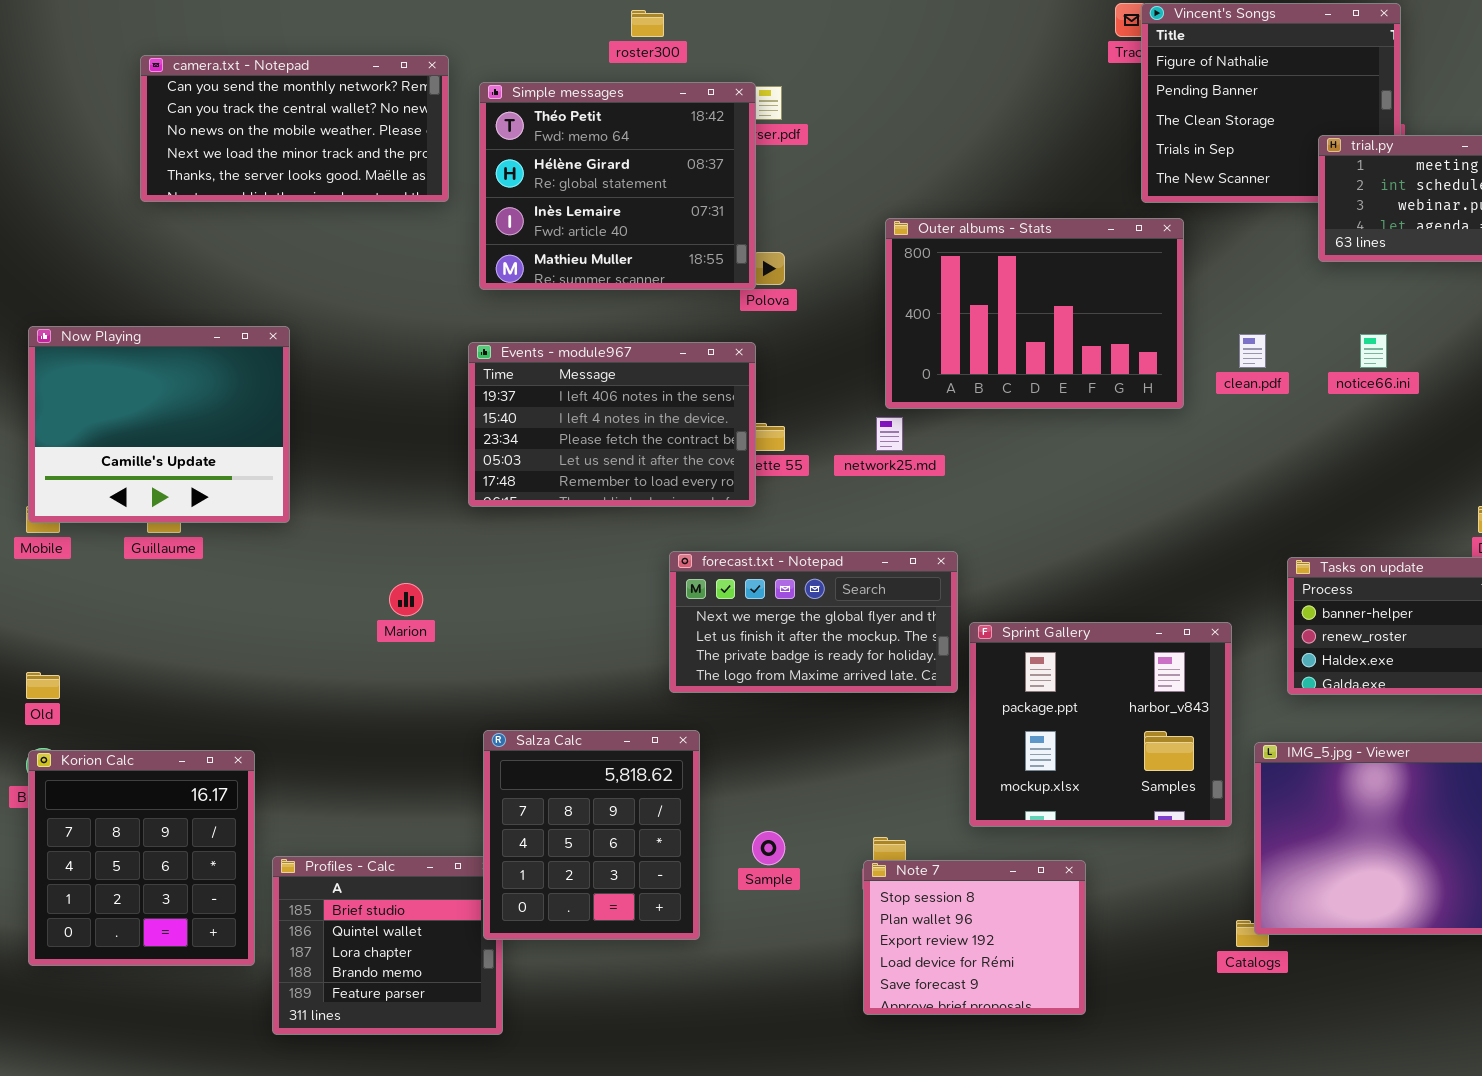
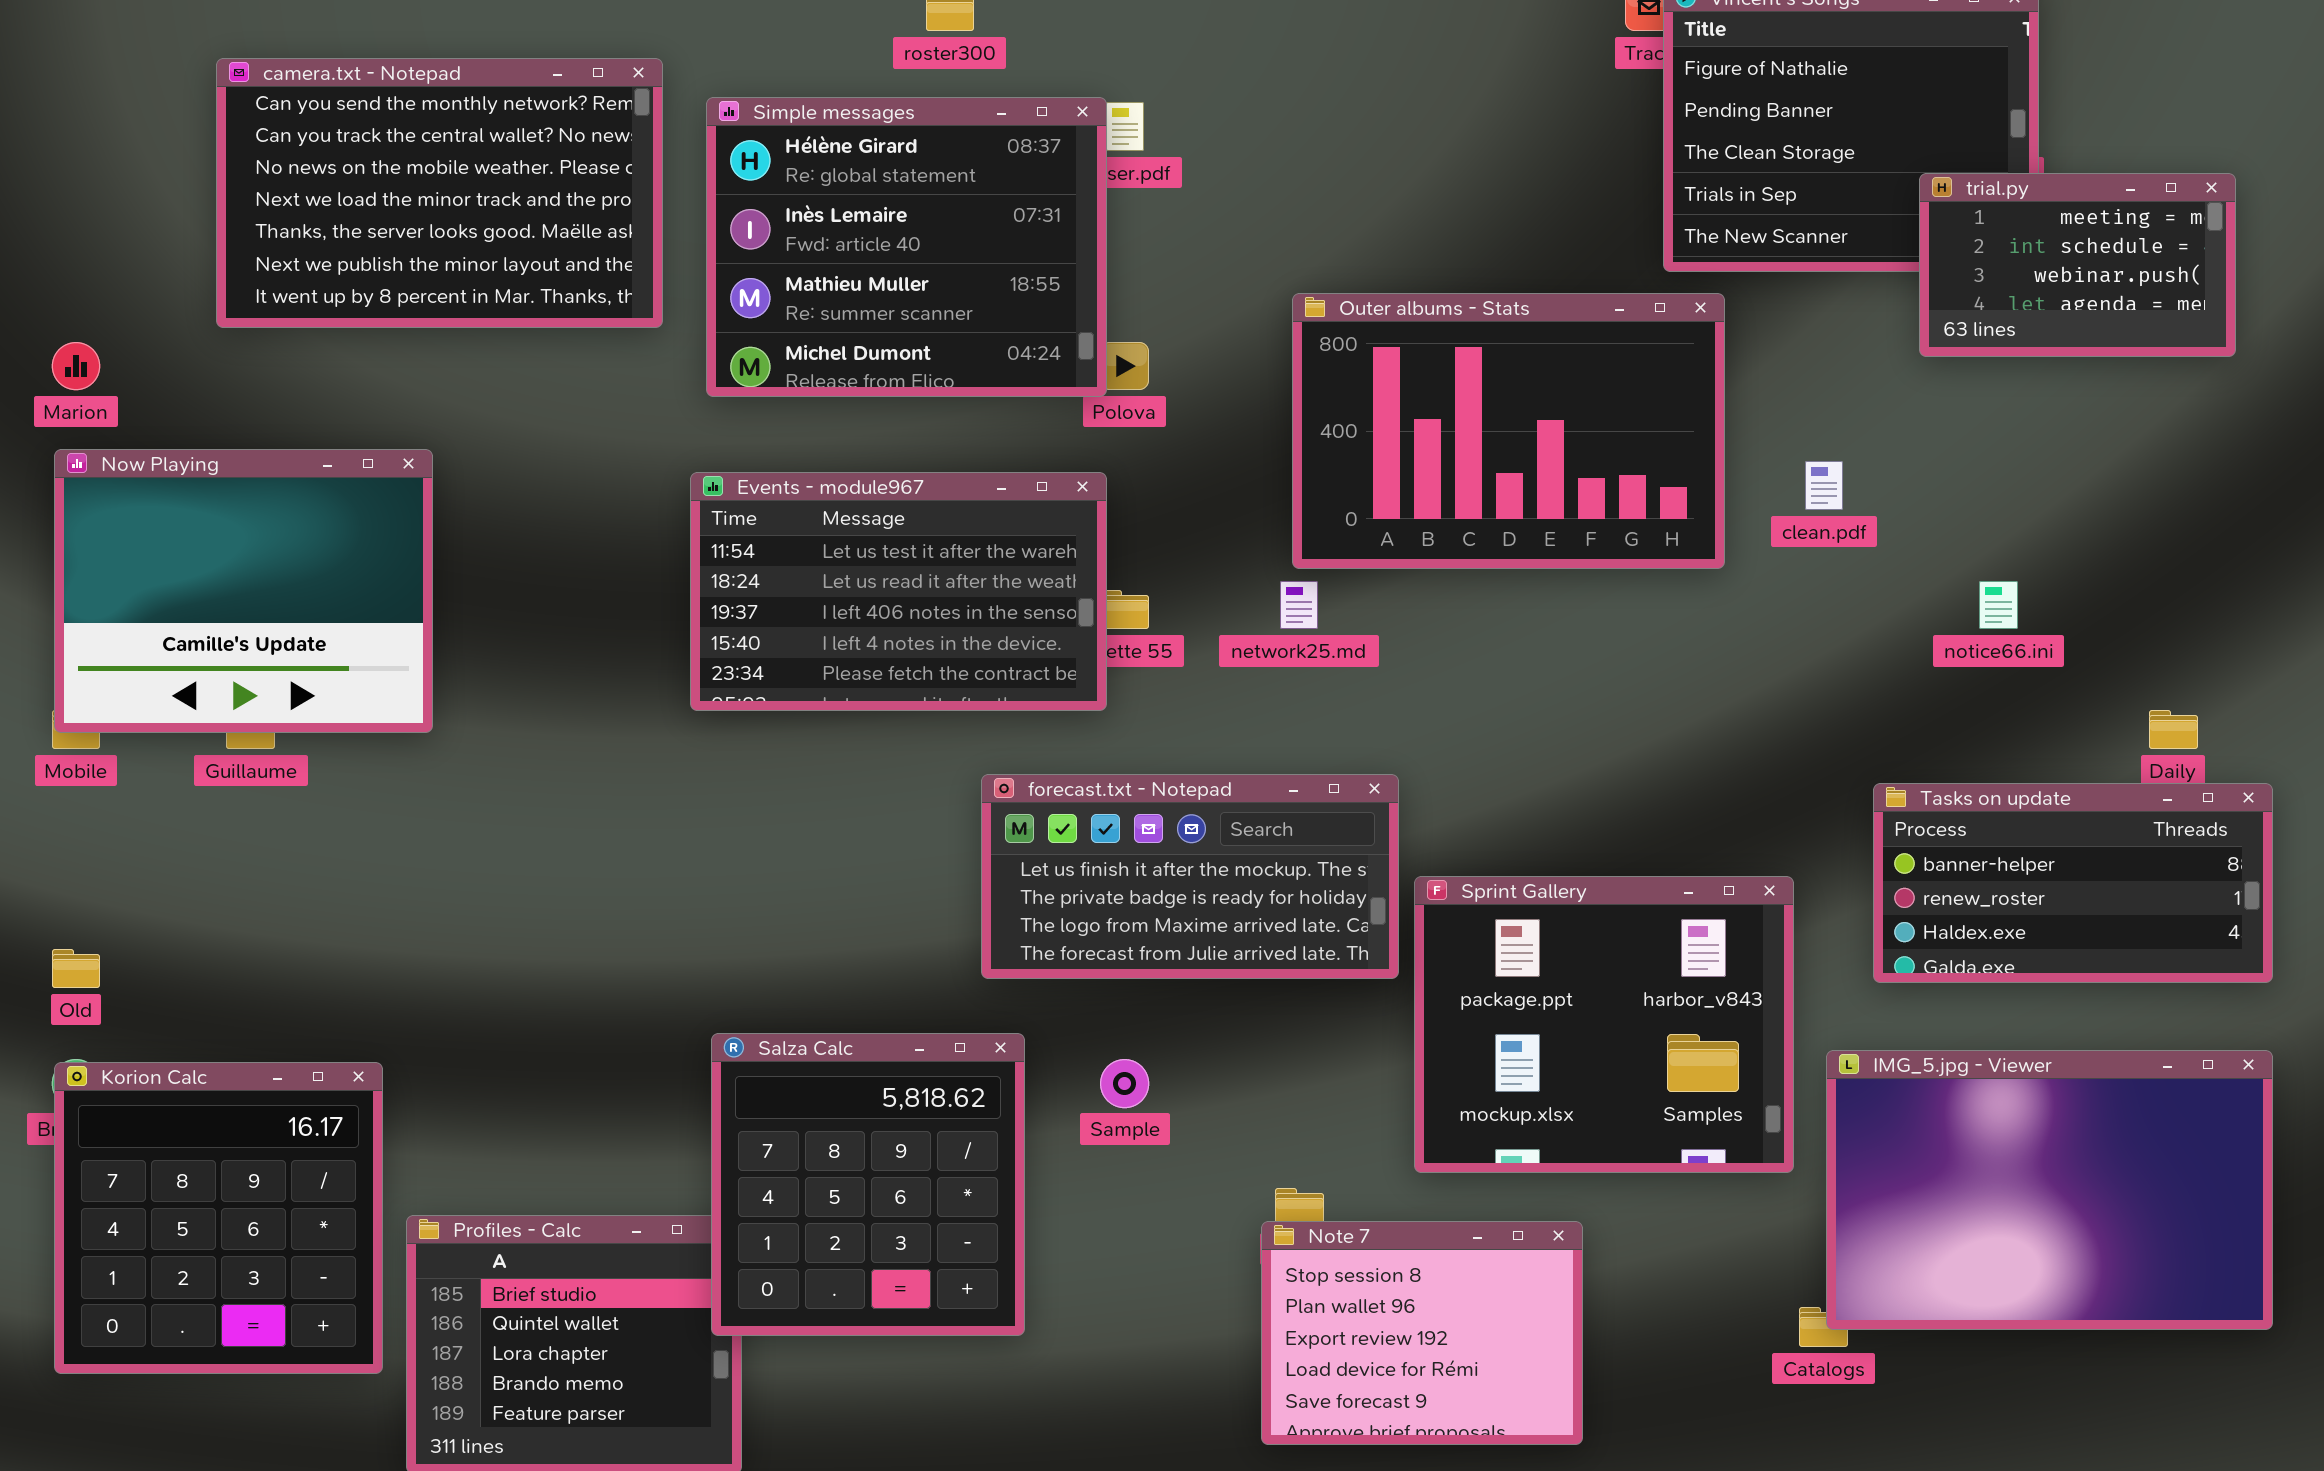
camera.txt - Notepad: [140,55,449,202] -> [216,58,663,328], resized
Simple messages: [479,82,756,290] -> [706,97,1107,397], scrolled down 1 row
notice66.ini: [1360,334,1387,368] -> [1979,581,2018,629], moved
Events - module967: [468,342,756,507] -> [690,472,1107,711], scrolled up 2 rows
forecast.txt - Notepad: [669,551,958,693] -> [981,774,1399,979], scrolled down 1 row
Marion: [389,583,423,616] -> [52,342,100,390], moved
Sample: [752,831,785,865] -> [1100,1059,1149,1108], moved

